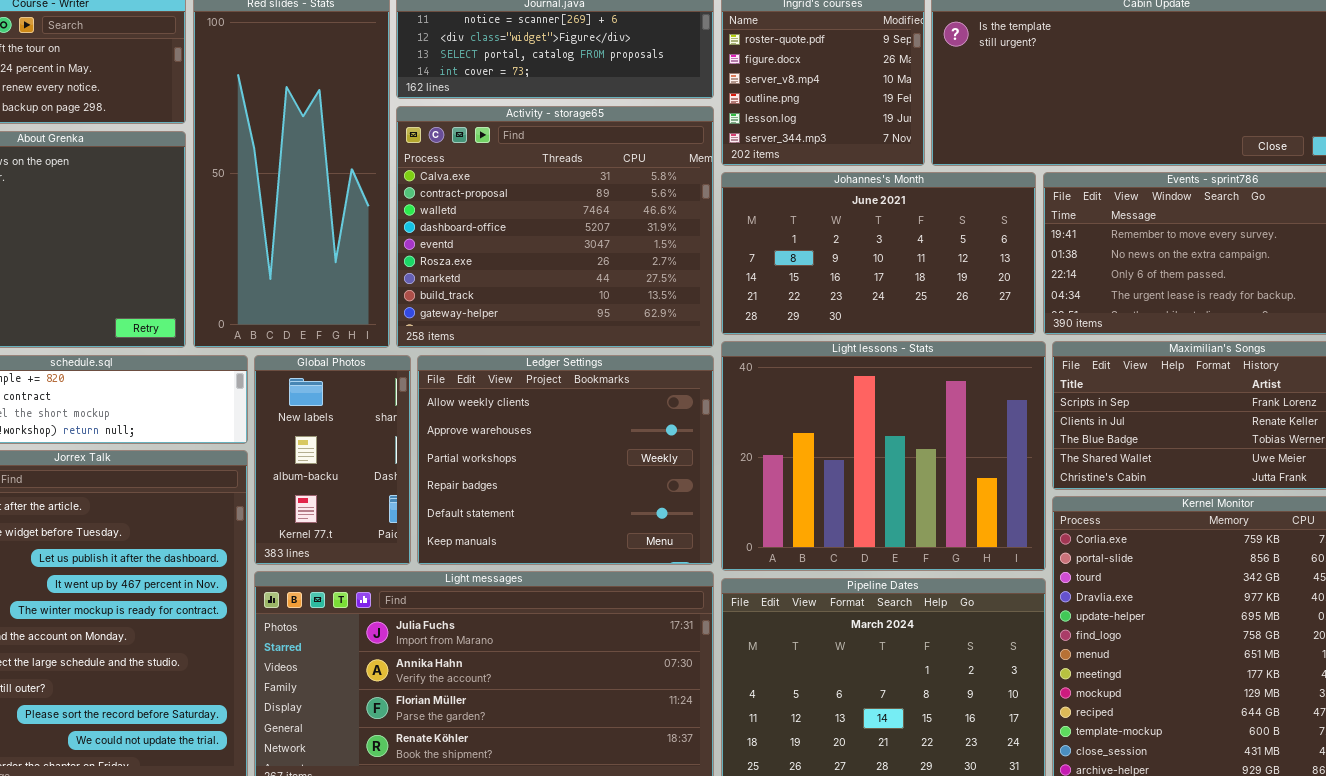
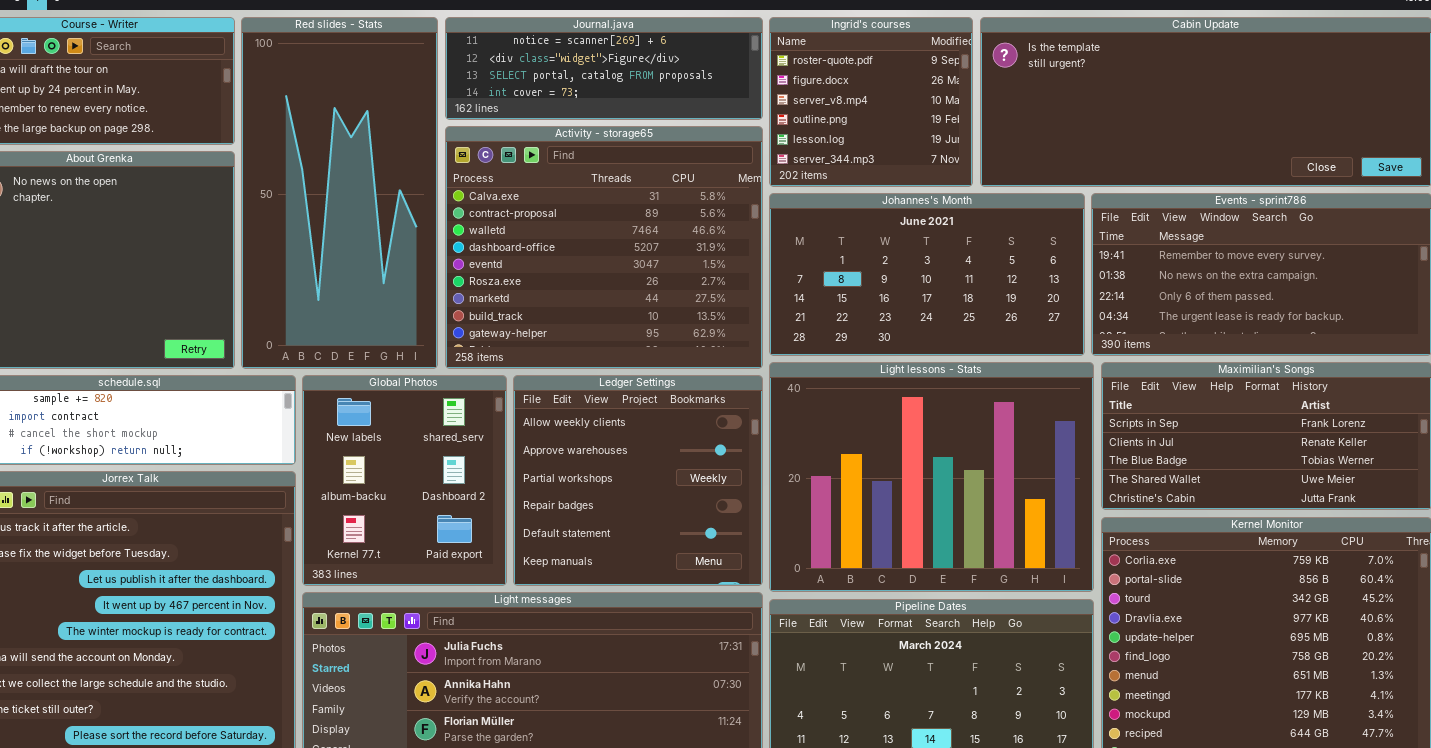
Global Photos: [254,355,411,565] -> [302,375,507,586], resized
Ledger Settings: [417,355,714,565] -> [513,375,763,586], resized

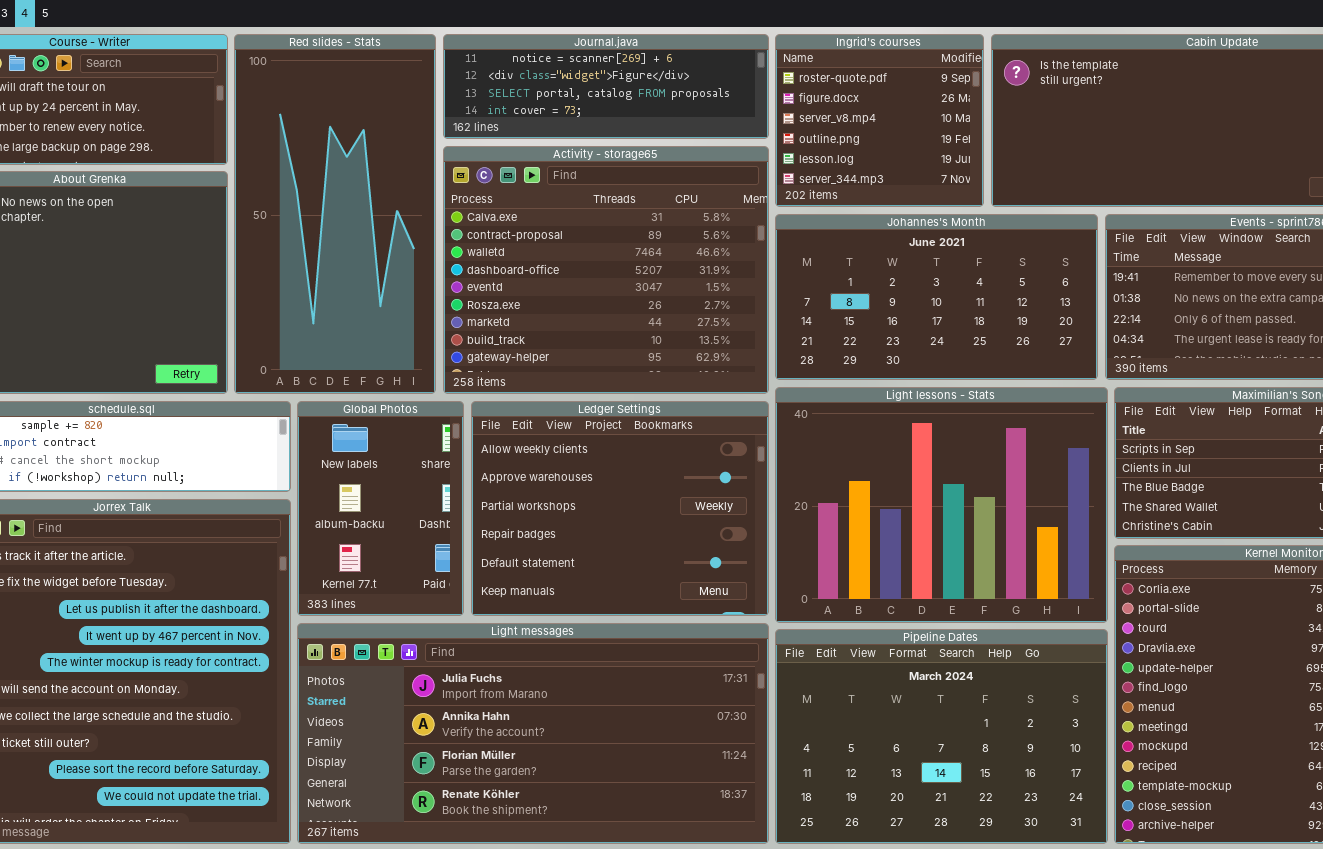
Global Photos: [302,375,507,586] -> [297,401,464,616], resized
Ledger Settings: [513,375,763,586] -> [471,401,769,616], resized

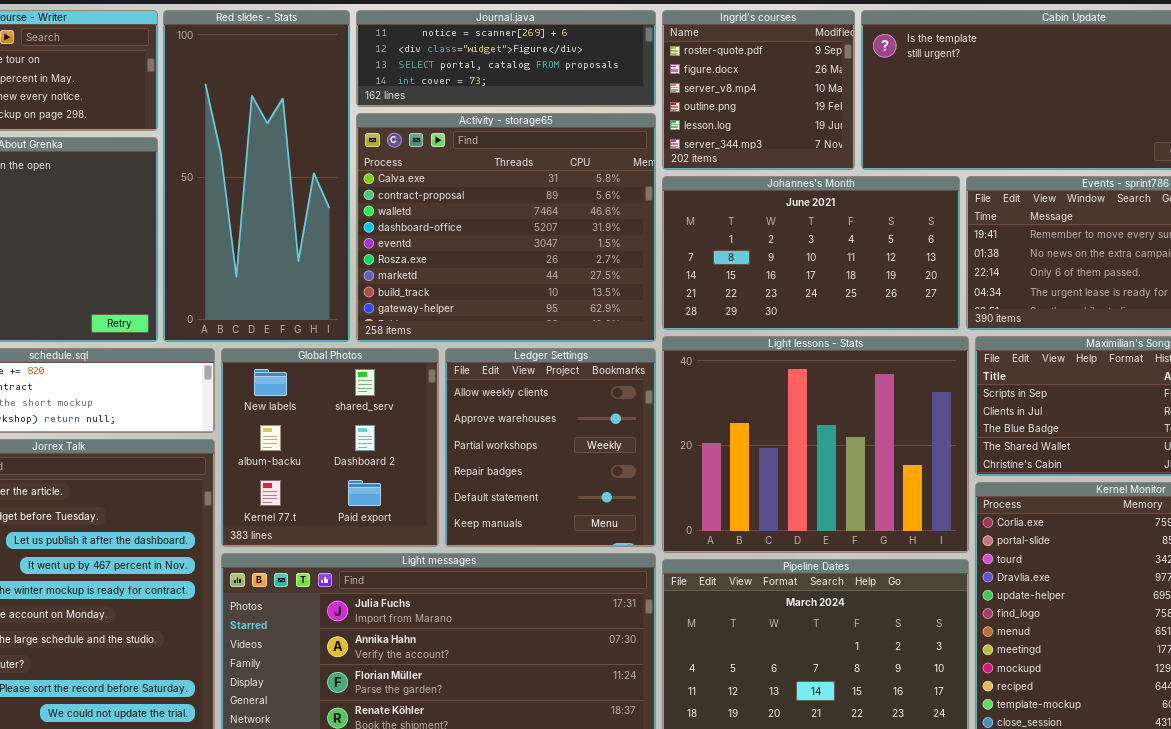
Global Photos: [297,401,464,616] -> [221,348,439,547], resized
Ledger Settings: [471,401,769,616] -> [445,348,656,547], resized

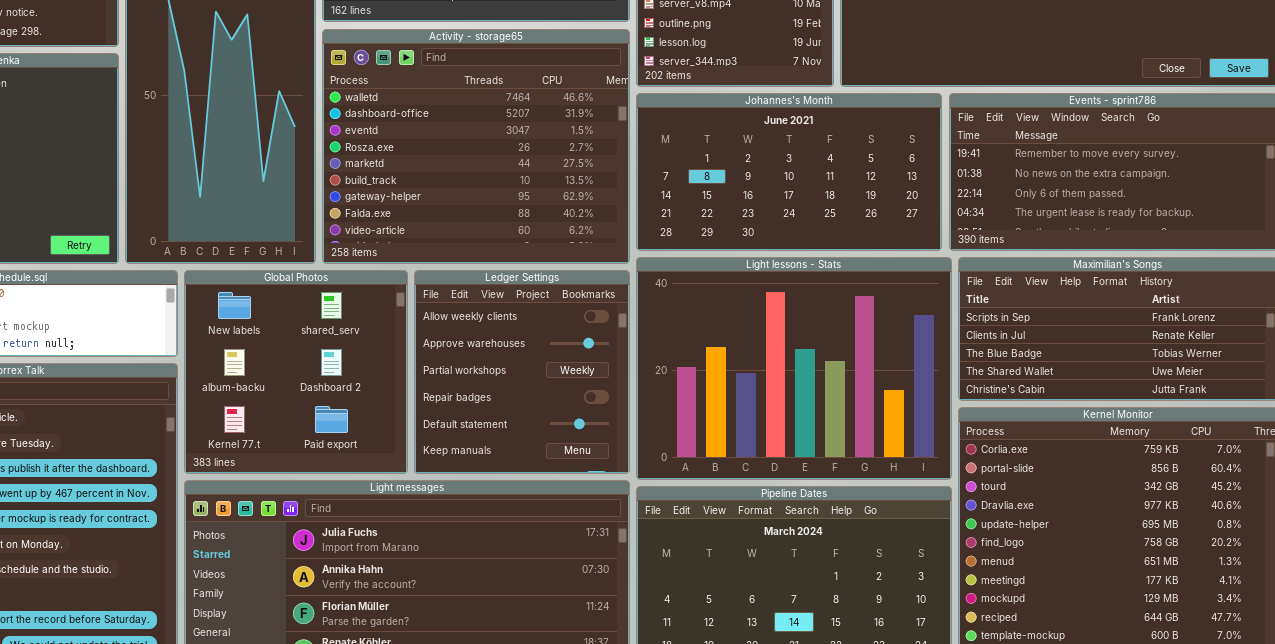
Activity - storage65: [356,113,656,342] -> [322,29,630,264], scrolled down 2 rows

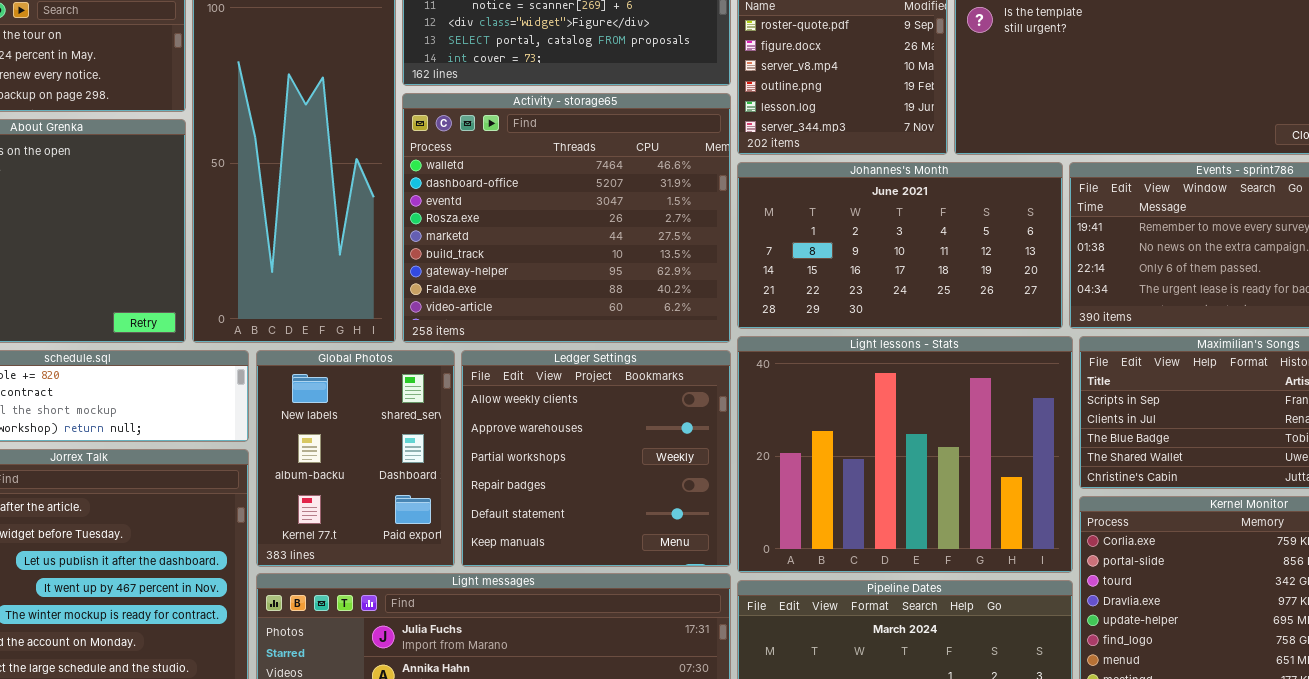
Global Photos: [184,270,408,474] -> [256,350,455,567], resized
Ledger Settings: [414,270,630,474] -> [461,350,731,567], resized

